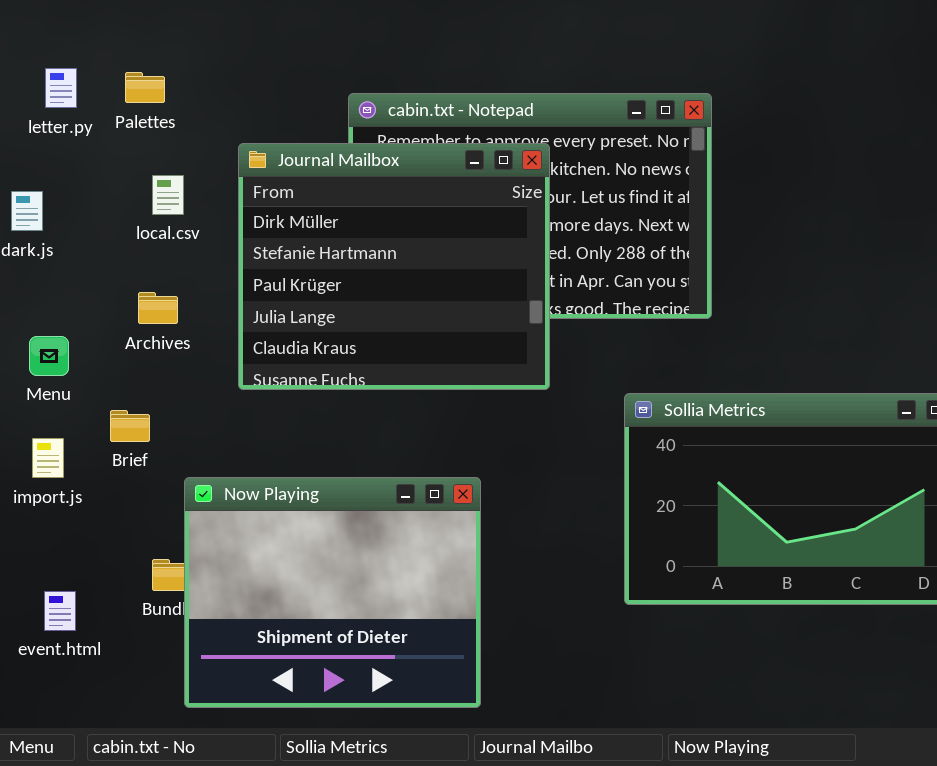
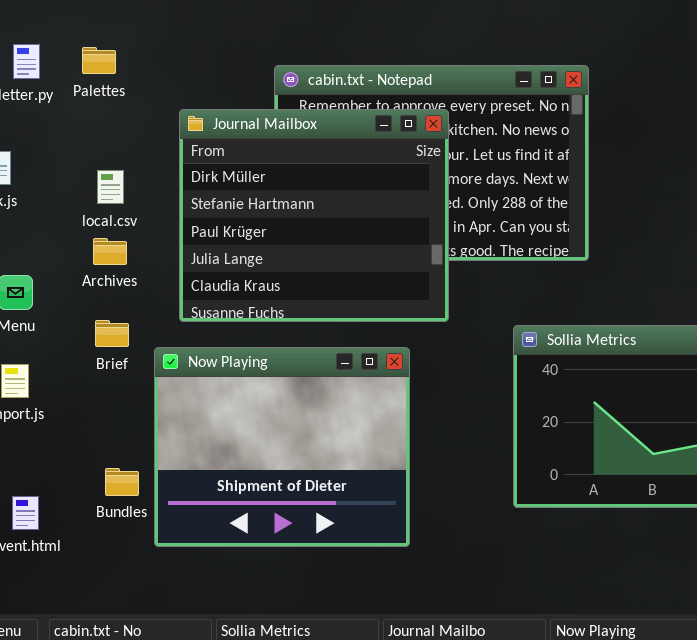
local.csv: [152,175,184,215] -> [97,170,124,204], moved
Brief: [110,410,150,442] -> [95,320,129,347], moved
Now Playing: [184,477,481,708] -> [154,347,410,547], moved

